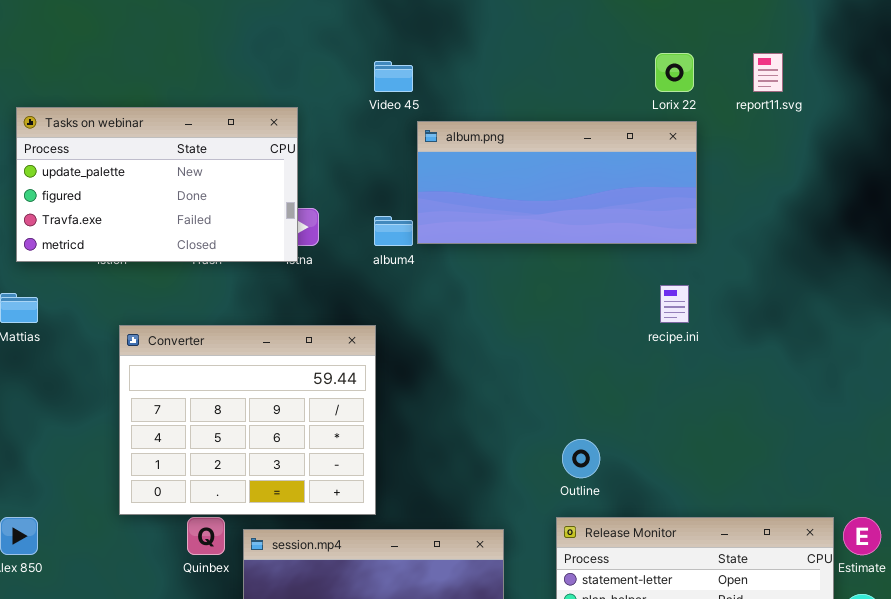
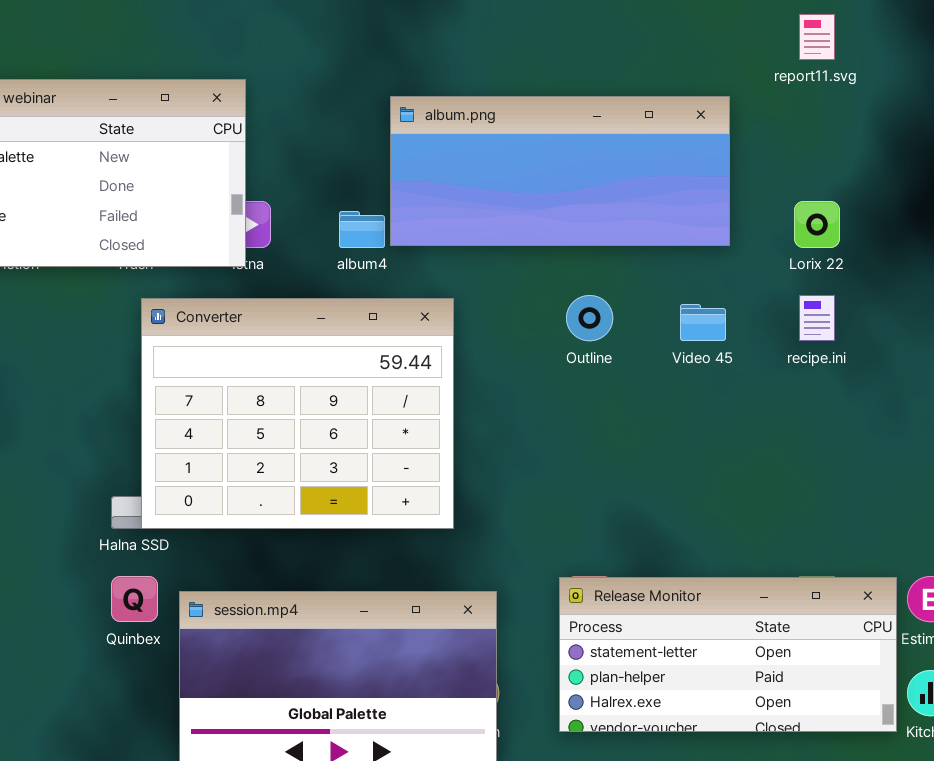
Lorix 22: [655,53,694,92] -> [794,201,840,248], moved
Video 45: [374,61,413,92] -> [680,304,726,341], moved
recipe.ini: [660,285,689,323] -> [799,295,835,341], moved
Converter: [119,325,376,515] -> [141,298,454,529], moved
Outline: [562,439,600,478] -> [566,295,613,341], moved

